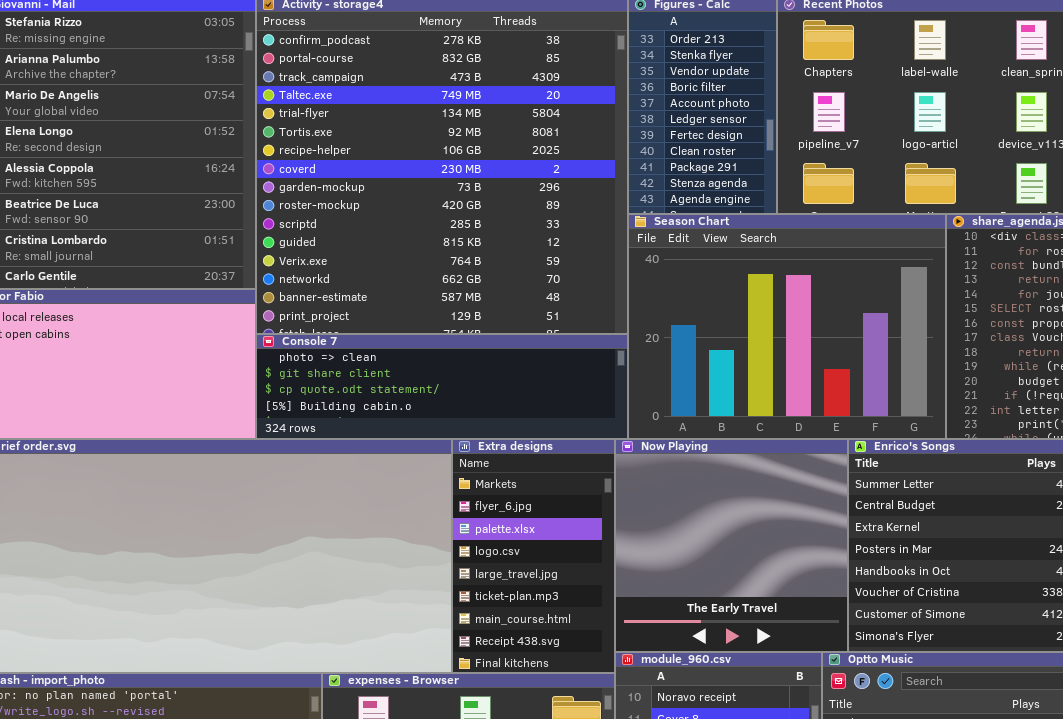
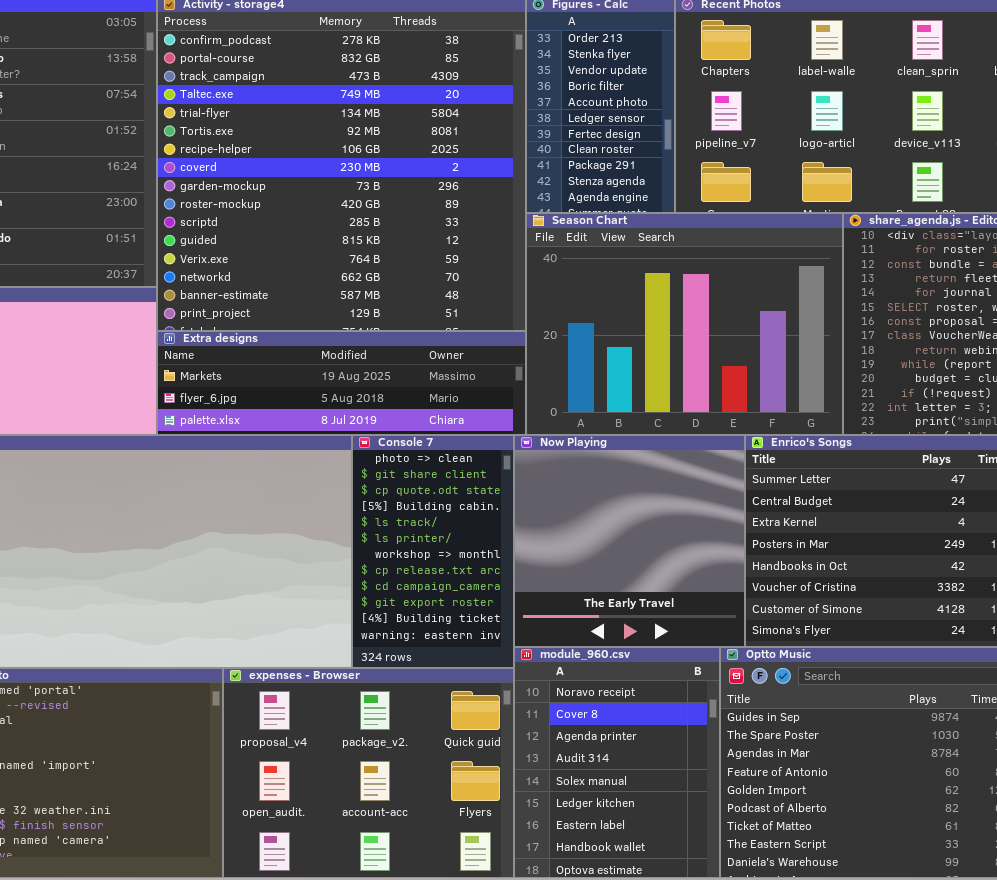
Console 7: [256,334,628,439] -> [352,435,514,668], moved, resized
Extra designs: [452,439,615,673] -> [157,331,526,435], moved, resized

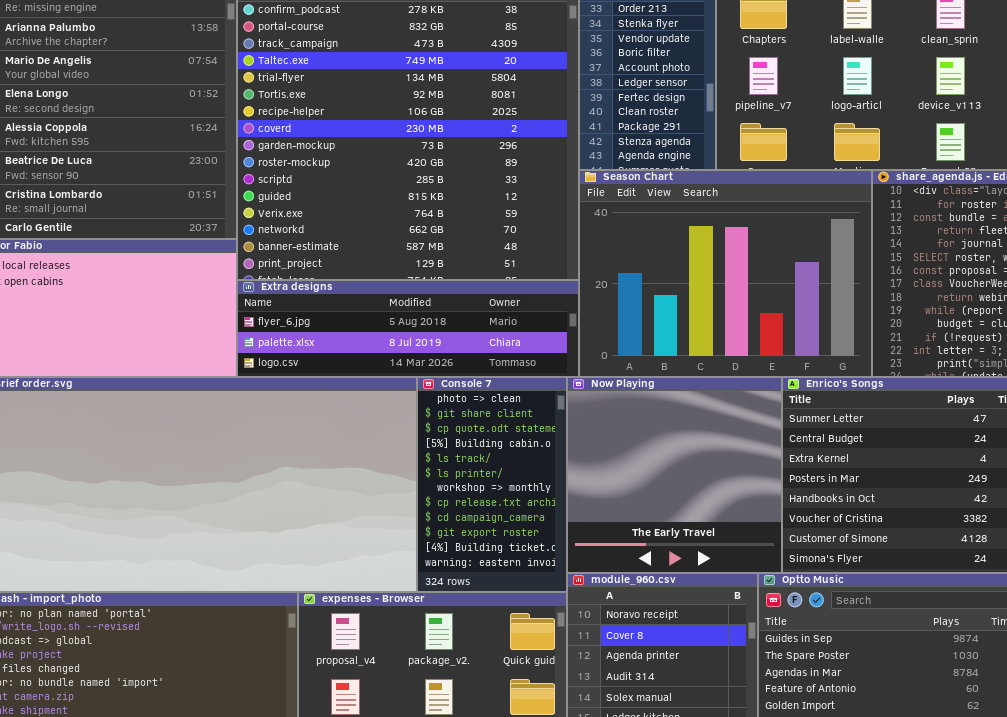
Extra designs: [157,331,526,435] -> [237,280,579,377], scrolled down 1 row

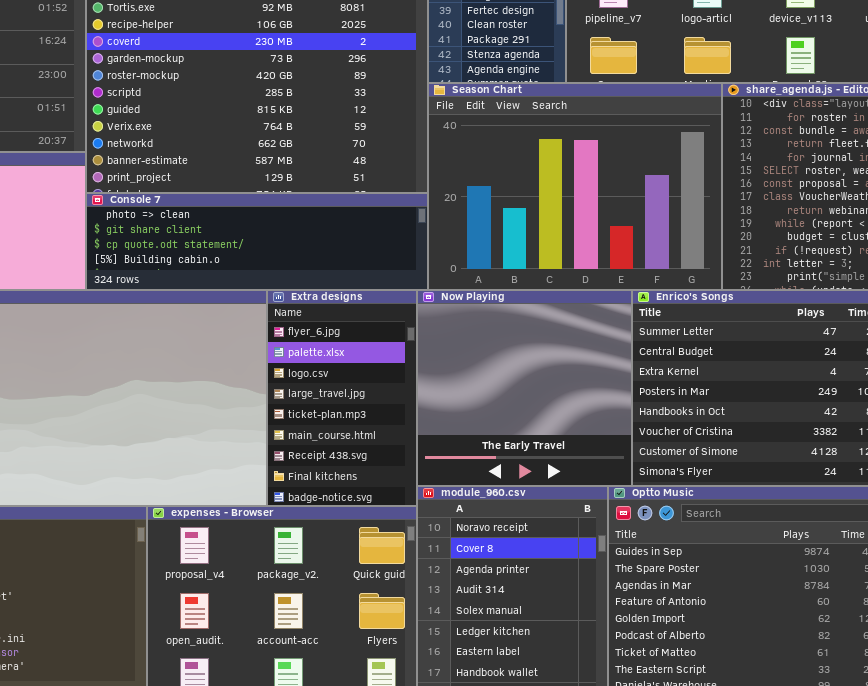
Extra designs: [237,280,579,377] -> [267,290,417,506], moved, resized
Console 7: [417,377,567,592] -> [86,193,428,290], moved, resized

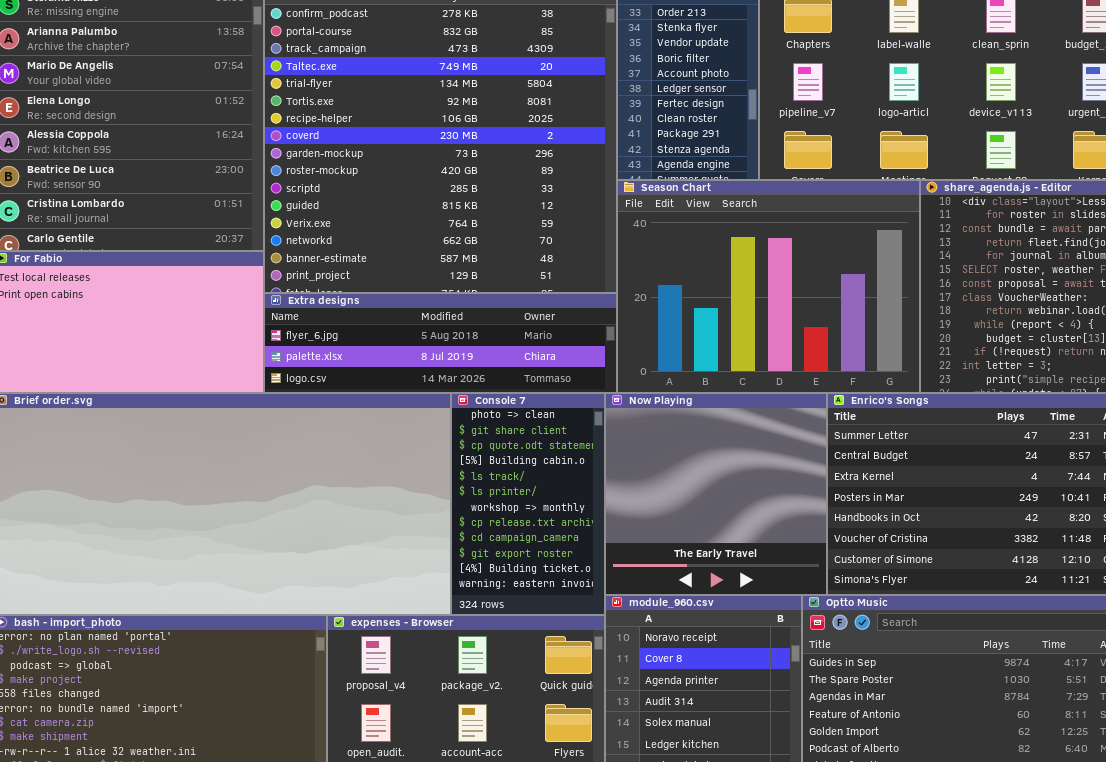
Console 7: [86,193,428,290] -> [451,393,605,615], moved, resized
Extra designs: [267,290,417,506] -> [264,293,617,393], moved, resized

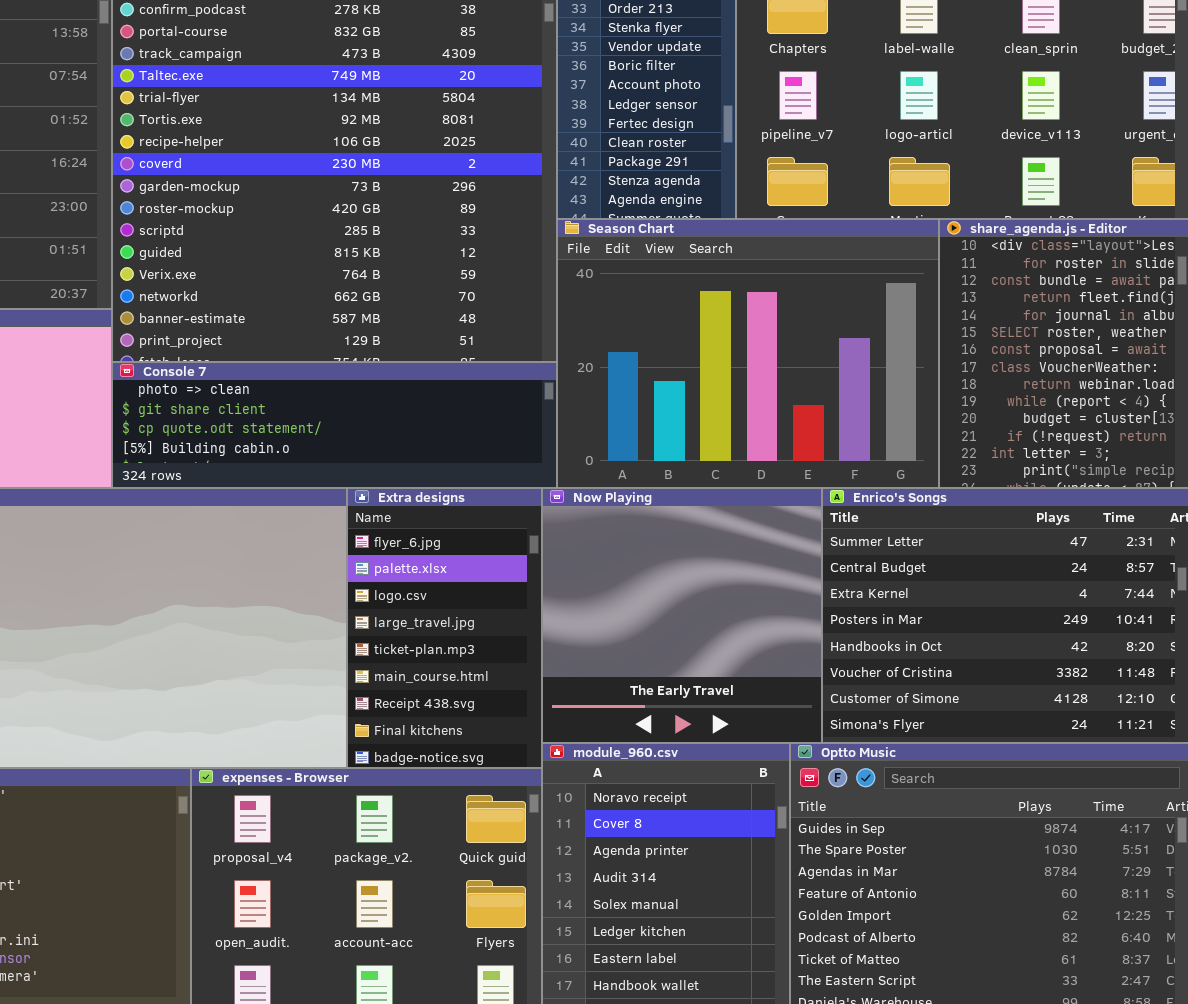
Extra designs: [264,293,617,393] -> [347,488,542,768], moved, resized
Console 7: [451,393,605,615] -> [112,362,557,488], moved, resized

